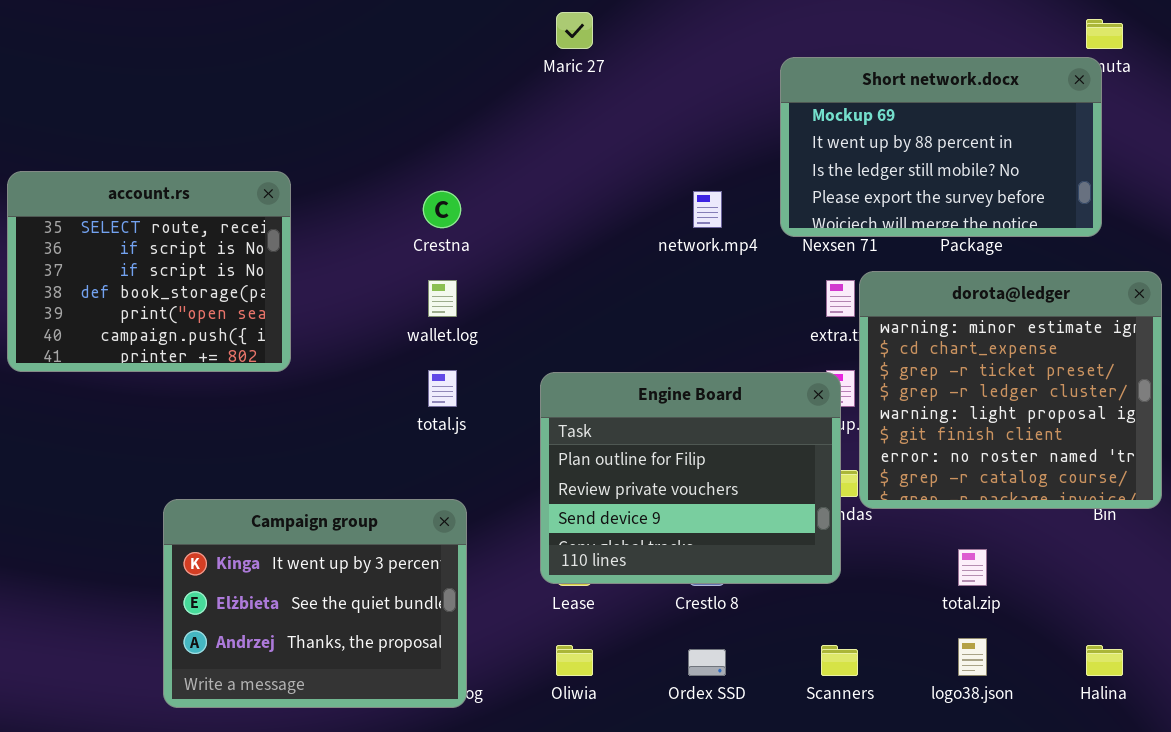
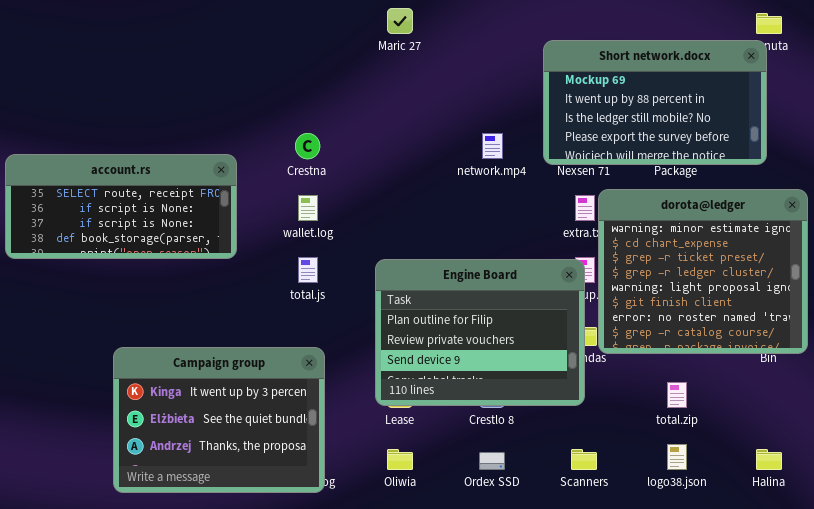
account.rs: [7,171,291,372] -> [5,154,237,259], resized

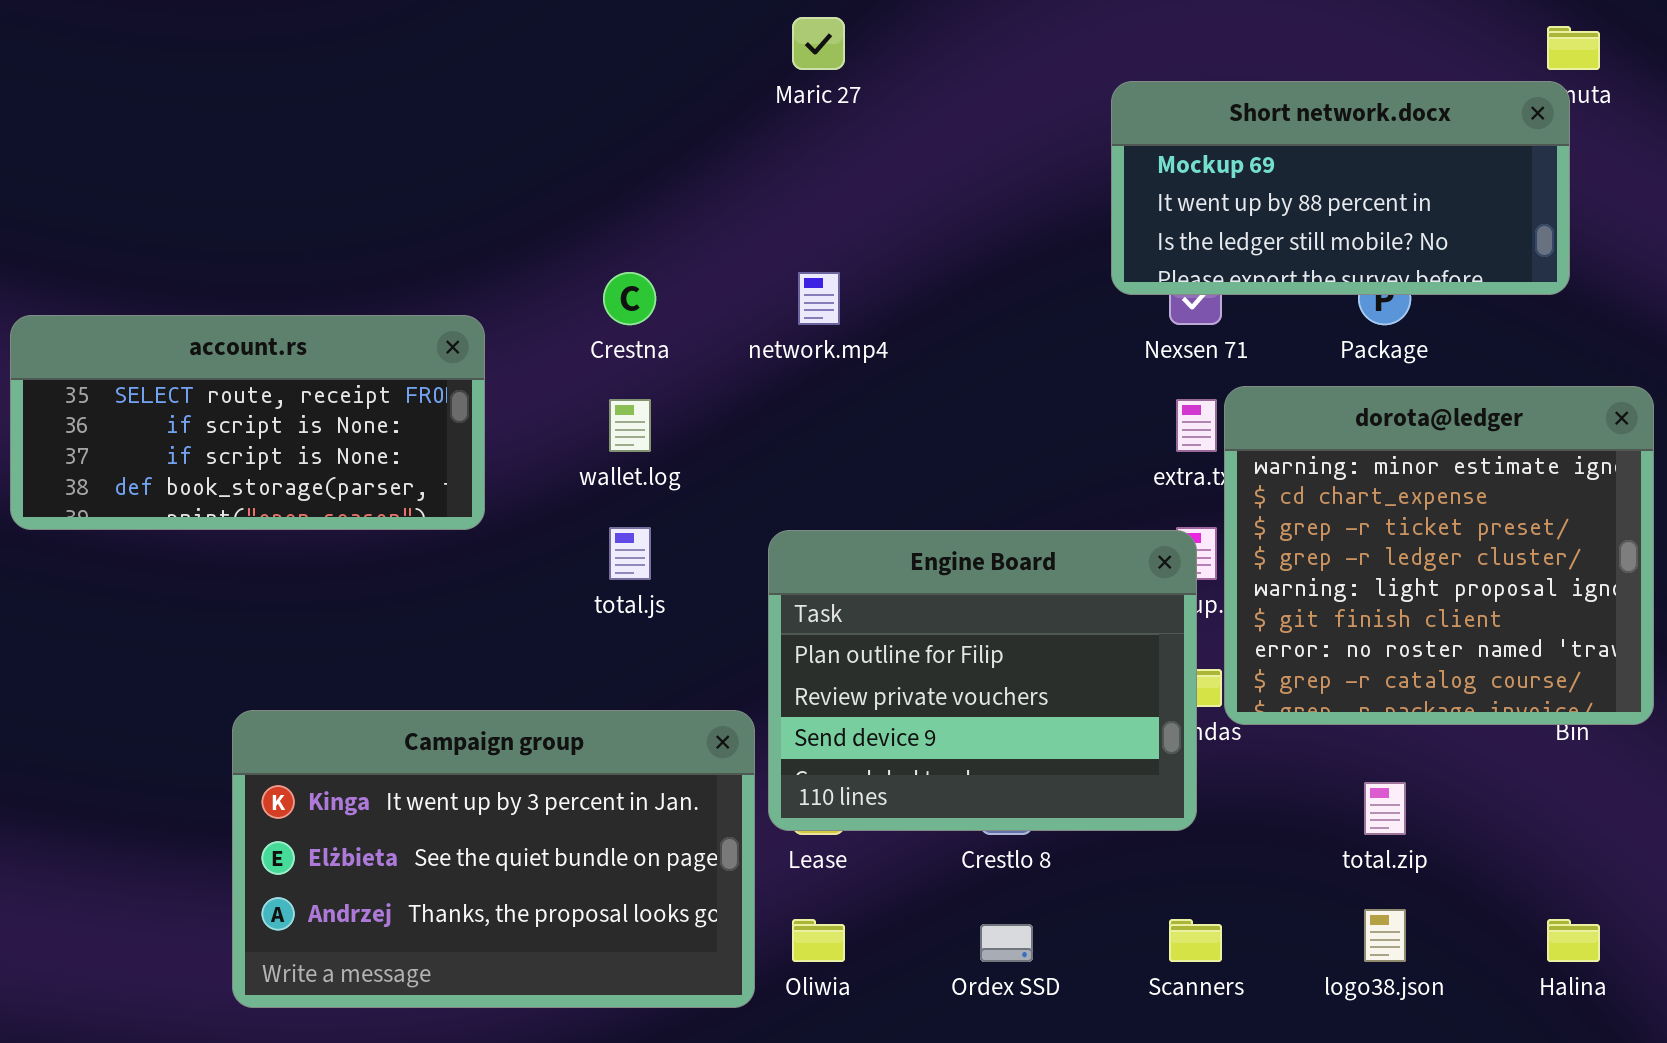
Short network.docx: [543,40,767,165] -> [1111,81,1570,295], resized
network.mp4: [482,133,503,159] -> [798,272,840,325], moved
Campaign group: [113,347,325,493] -> [232,710,755,1008], resized

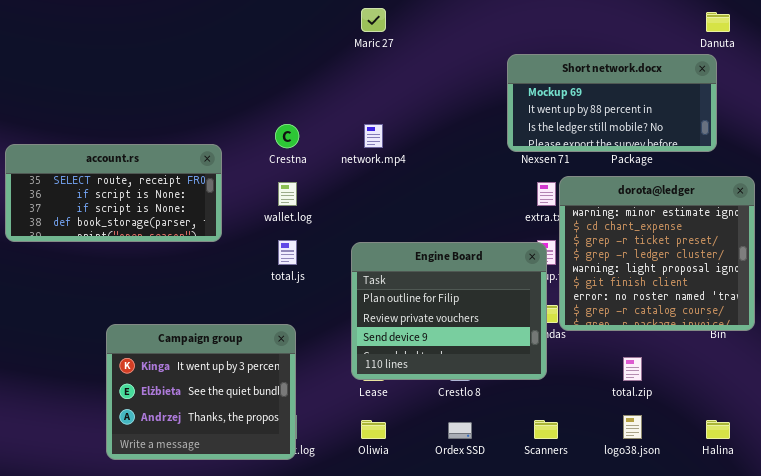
Short network.docx: [1111,81,1570,295] -> [507,54,717,152], moved
Campaign group: [232,710,755,1008] -> [106,324,296,460], resized

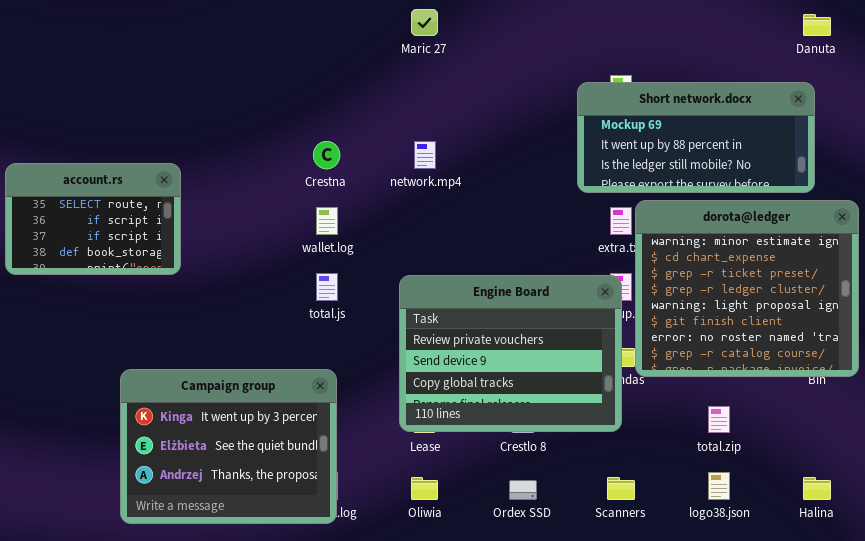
Short network.docx: [507,54,717,152] -> [577,82,815,193], moved
account.rs: [5,144,222,242] -> [5,163,181,275], resized
Engine Board: [351,242,547,380] -> [399,275,622,432], scrolled down 1 row

